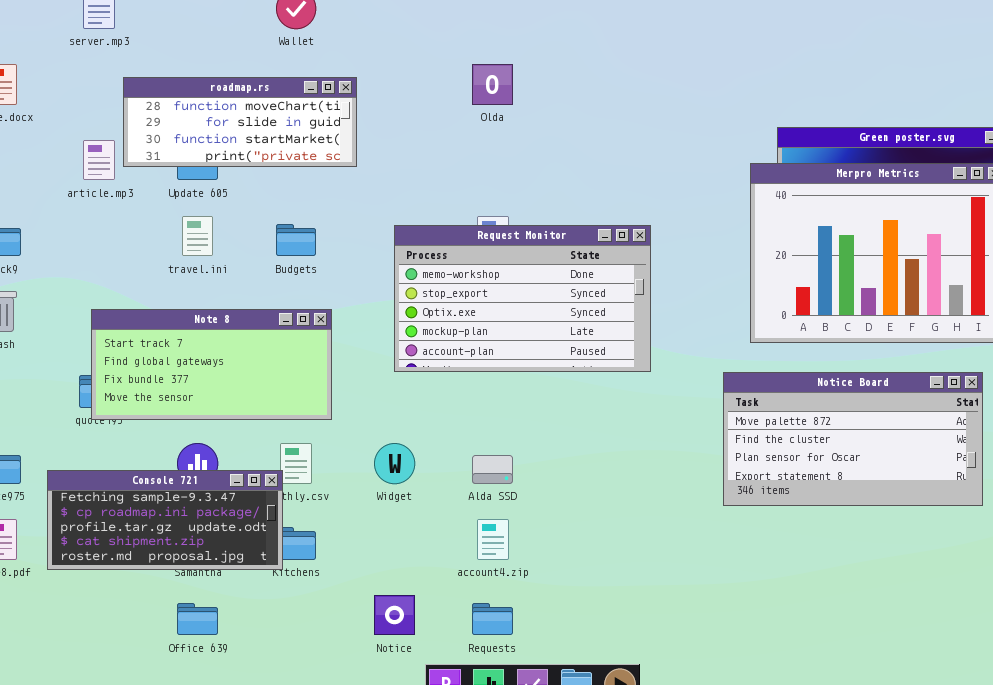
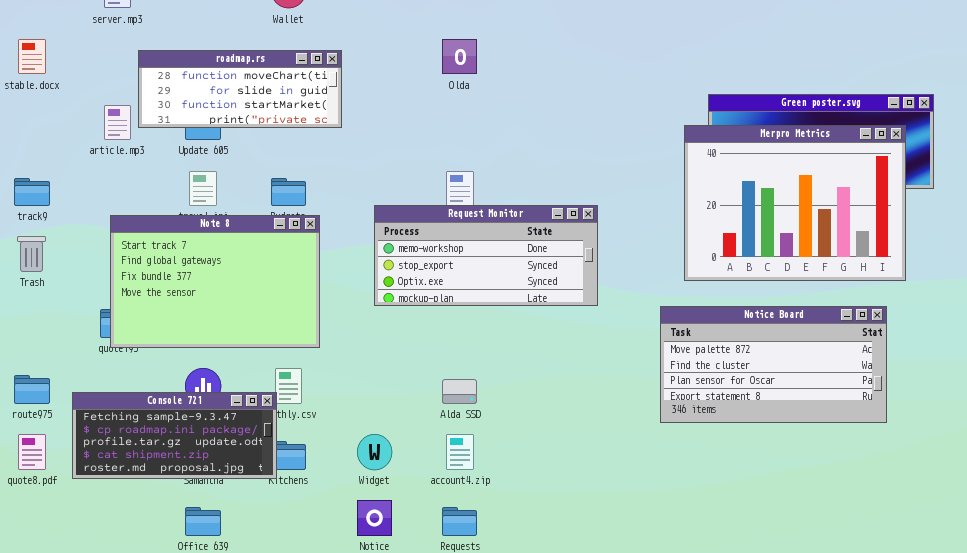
Request Monitor: [394,225,651,372] -> [374,205,598,306], resized
Note 8: [91,309,332,420] -> [110,215,320,348], resized
Widget: [374,443,415,484] -> [357,434,392,470], moved

